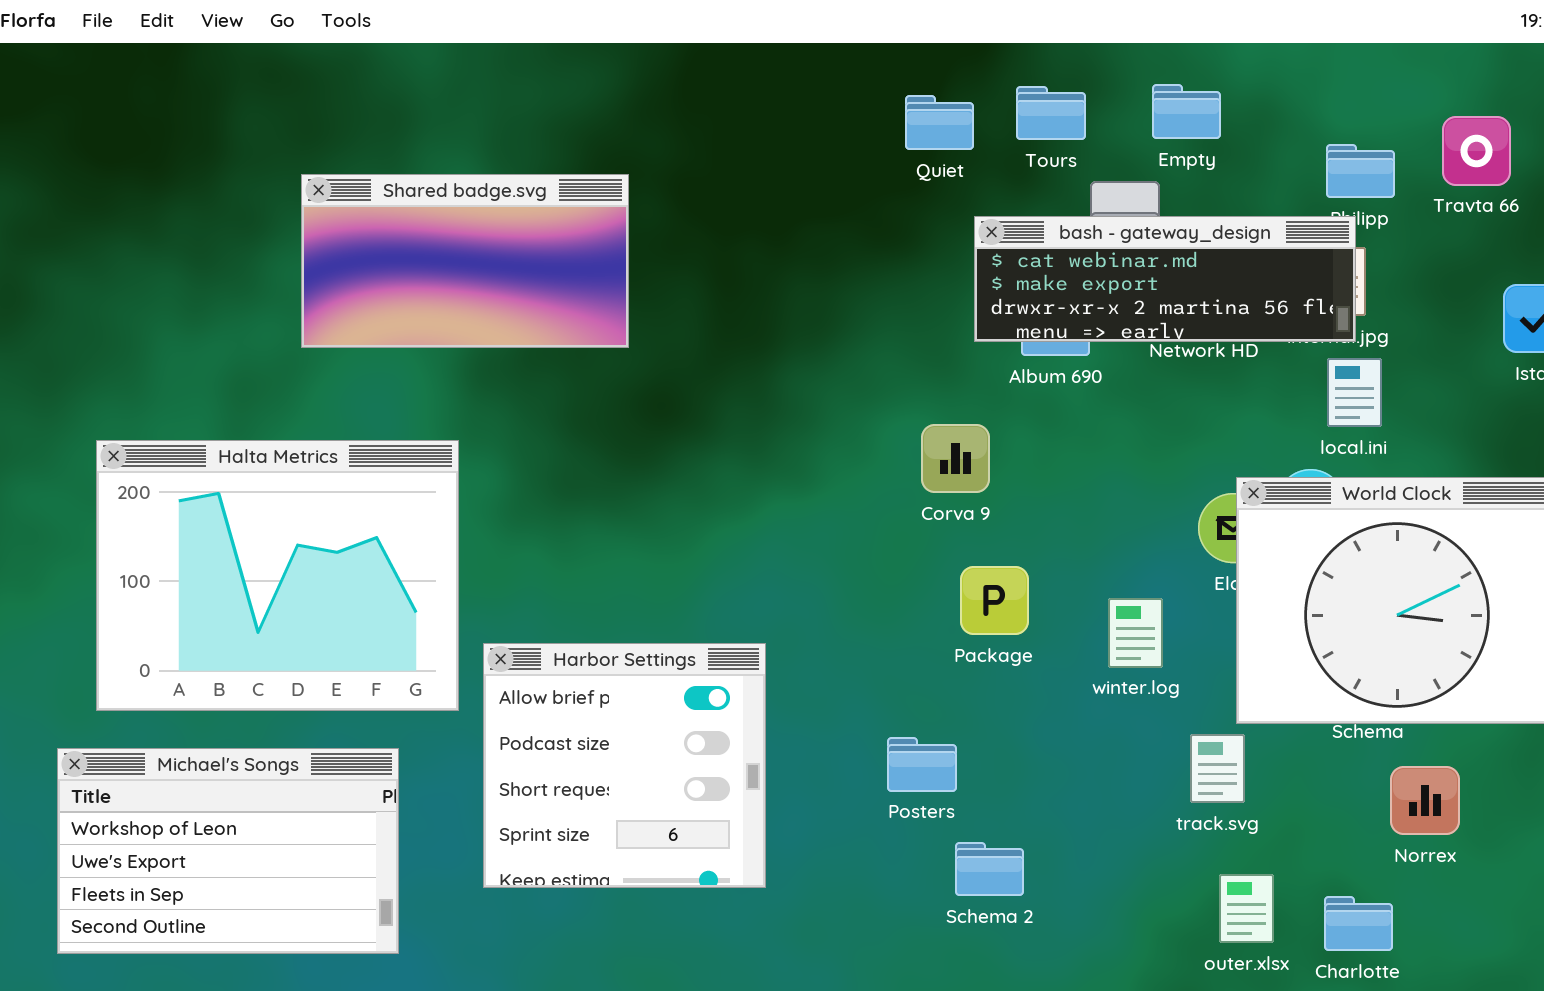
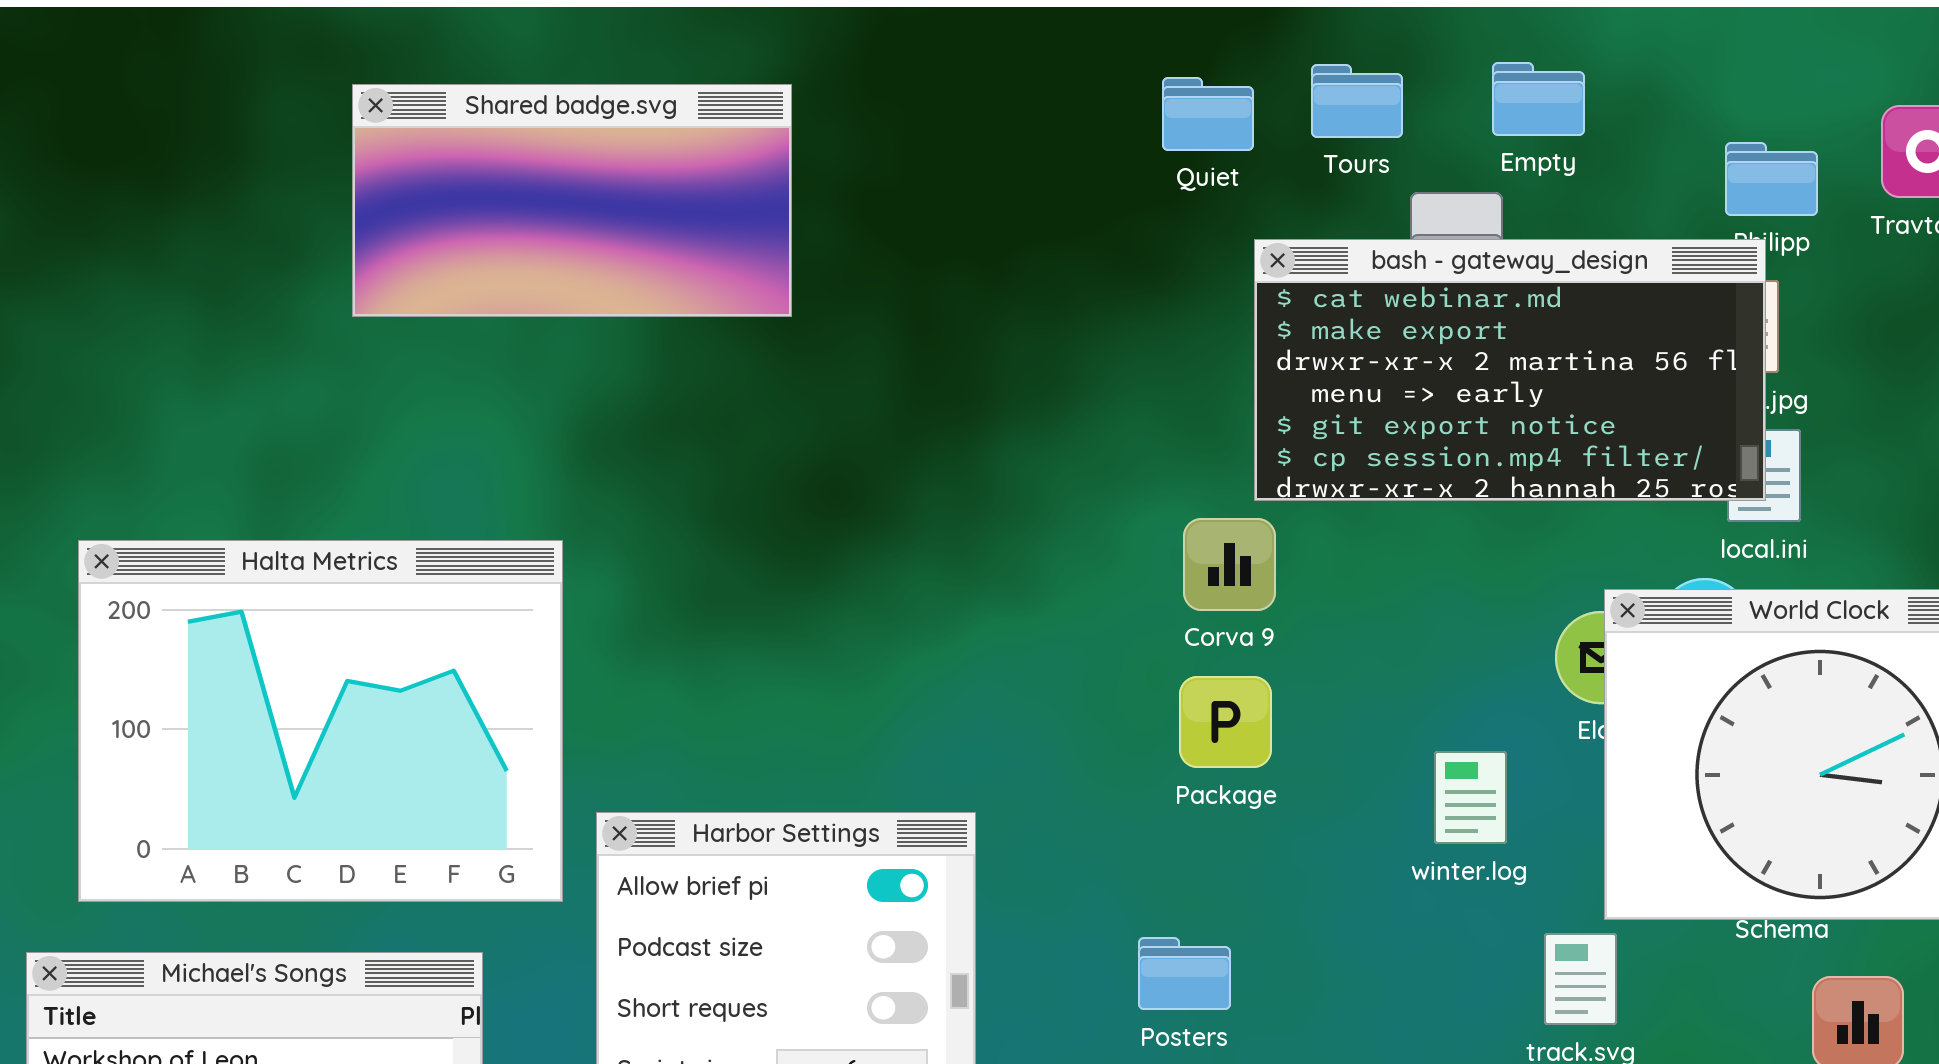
Shared badge.svg: [301,174,629,348] -> [352,84,792,317], moved
bash - gateway_design: [974,216,1356,342] -> [1254,239,1766,501], resized
Package: [960,566,1029,635] -> [1179,676,1272,768], moved

